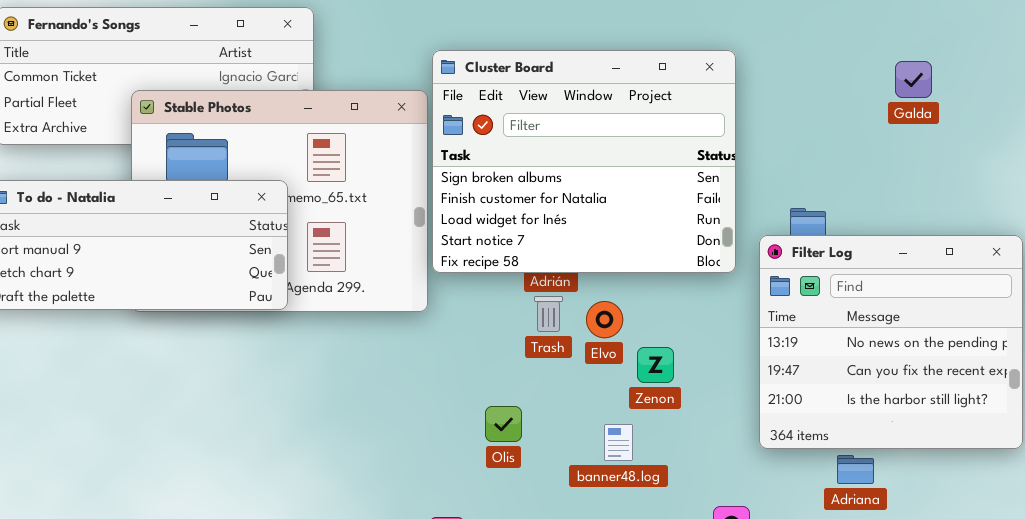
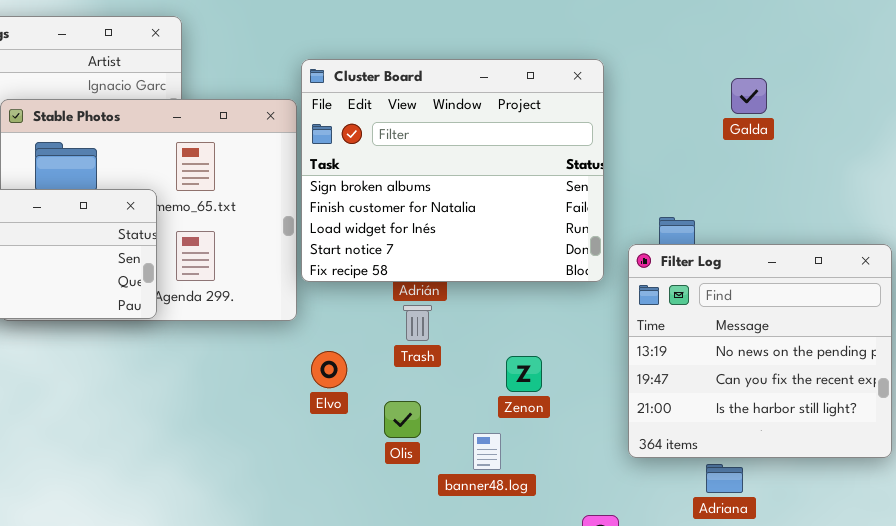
Galda: [895,61,932,98] -> [731,78,767,114], moved
Elvo: [586,301,623,338] -> [311,351,347,388], moved
Olis: [485,406,522,442] -> [384,401,421,438], moved

